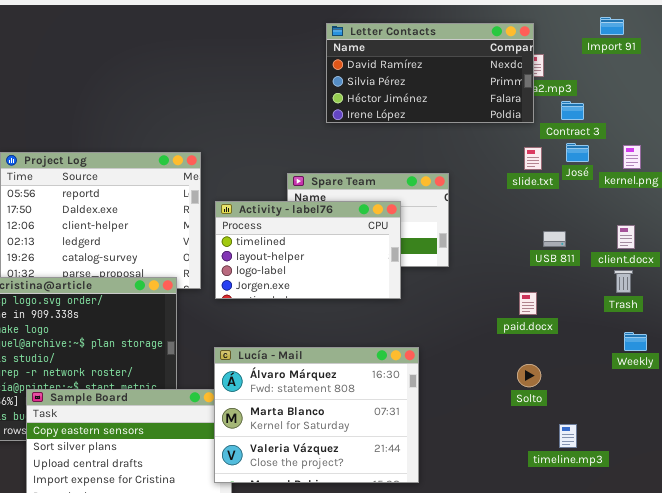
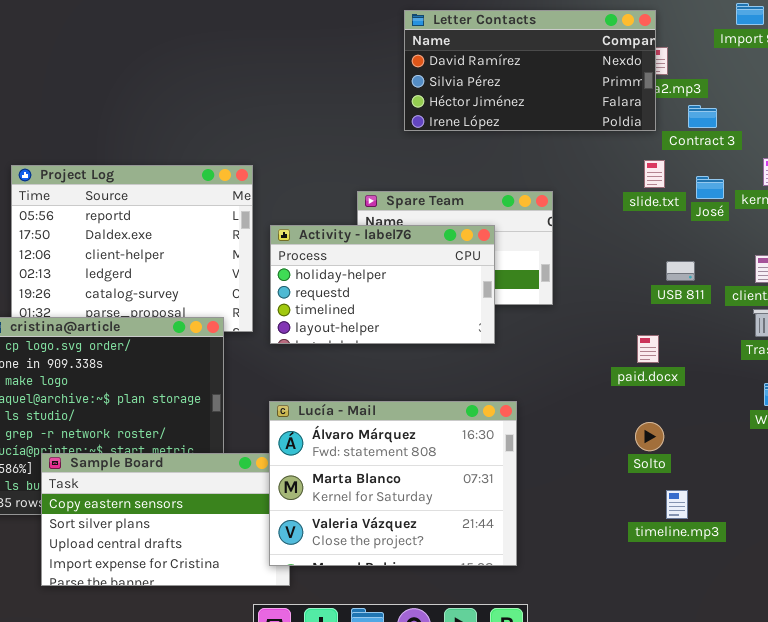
José: [566,143,589,162] -> [696,176,724,199], moved
Activity - label76: [215,201,401,299] -> [270,225,495,344], scrolled up 2 rows
timeline.mp3: [559,424,577,448] -> [666,490,688,519], moved

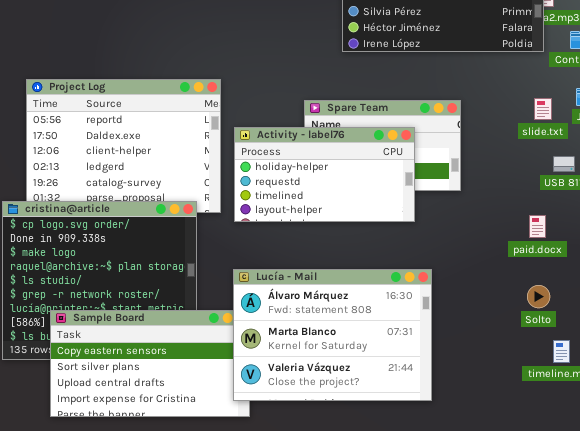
slide.txt: [644,160,665,188] -> [534,98,552,120], moved

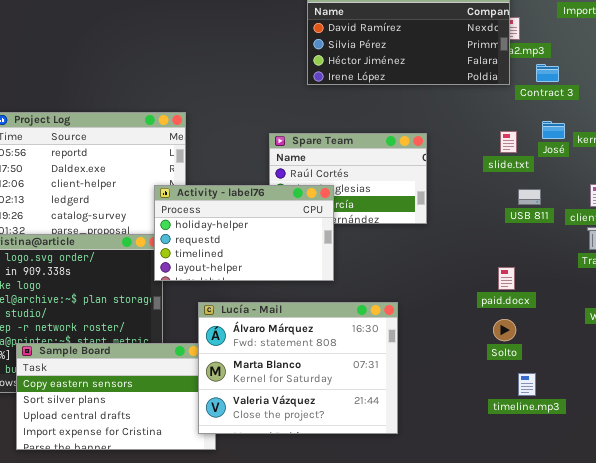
Activity - label76: [234,127,415,222] -> [154,185,334,281], moved
paid.docx: [529,215,546,238] -> [498,267,515,290], moved

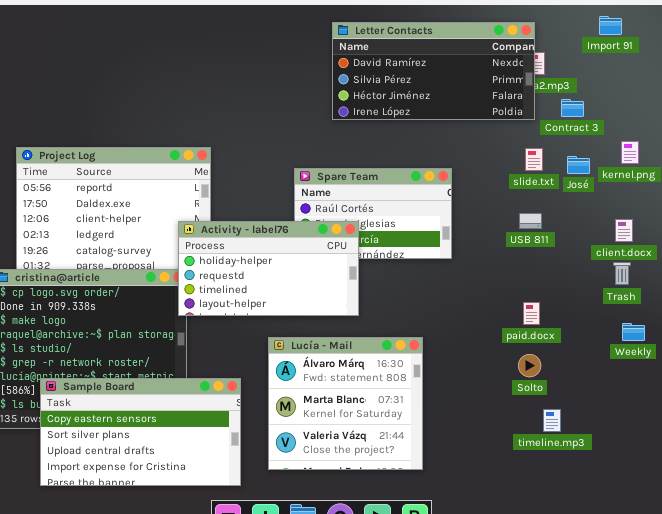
slide.txt: [500,131,517,153] -> [525,148,543,171], moved
USB 811: [518,189,541,205] -> [519,213,542,229], moved
Lucía - Mail: [198,302,398,434] -> [268,337,423,470], resized

